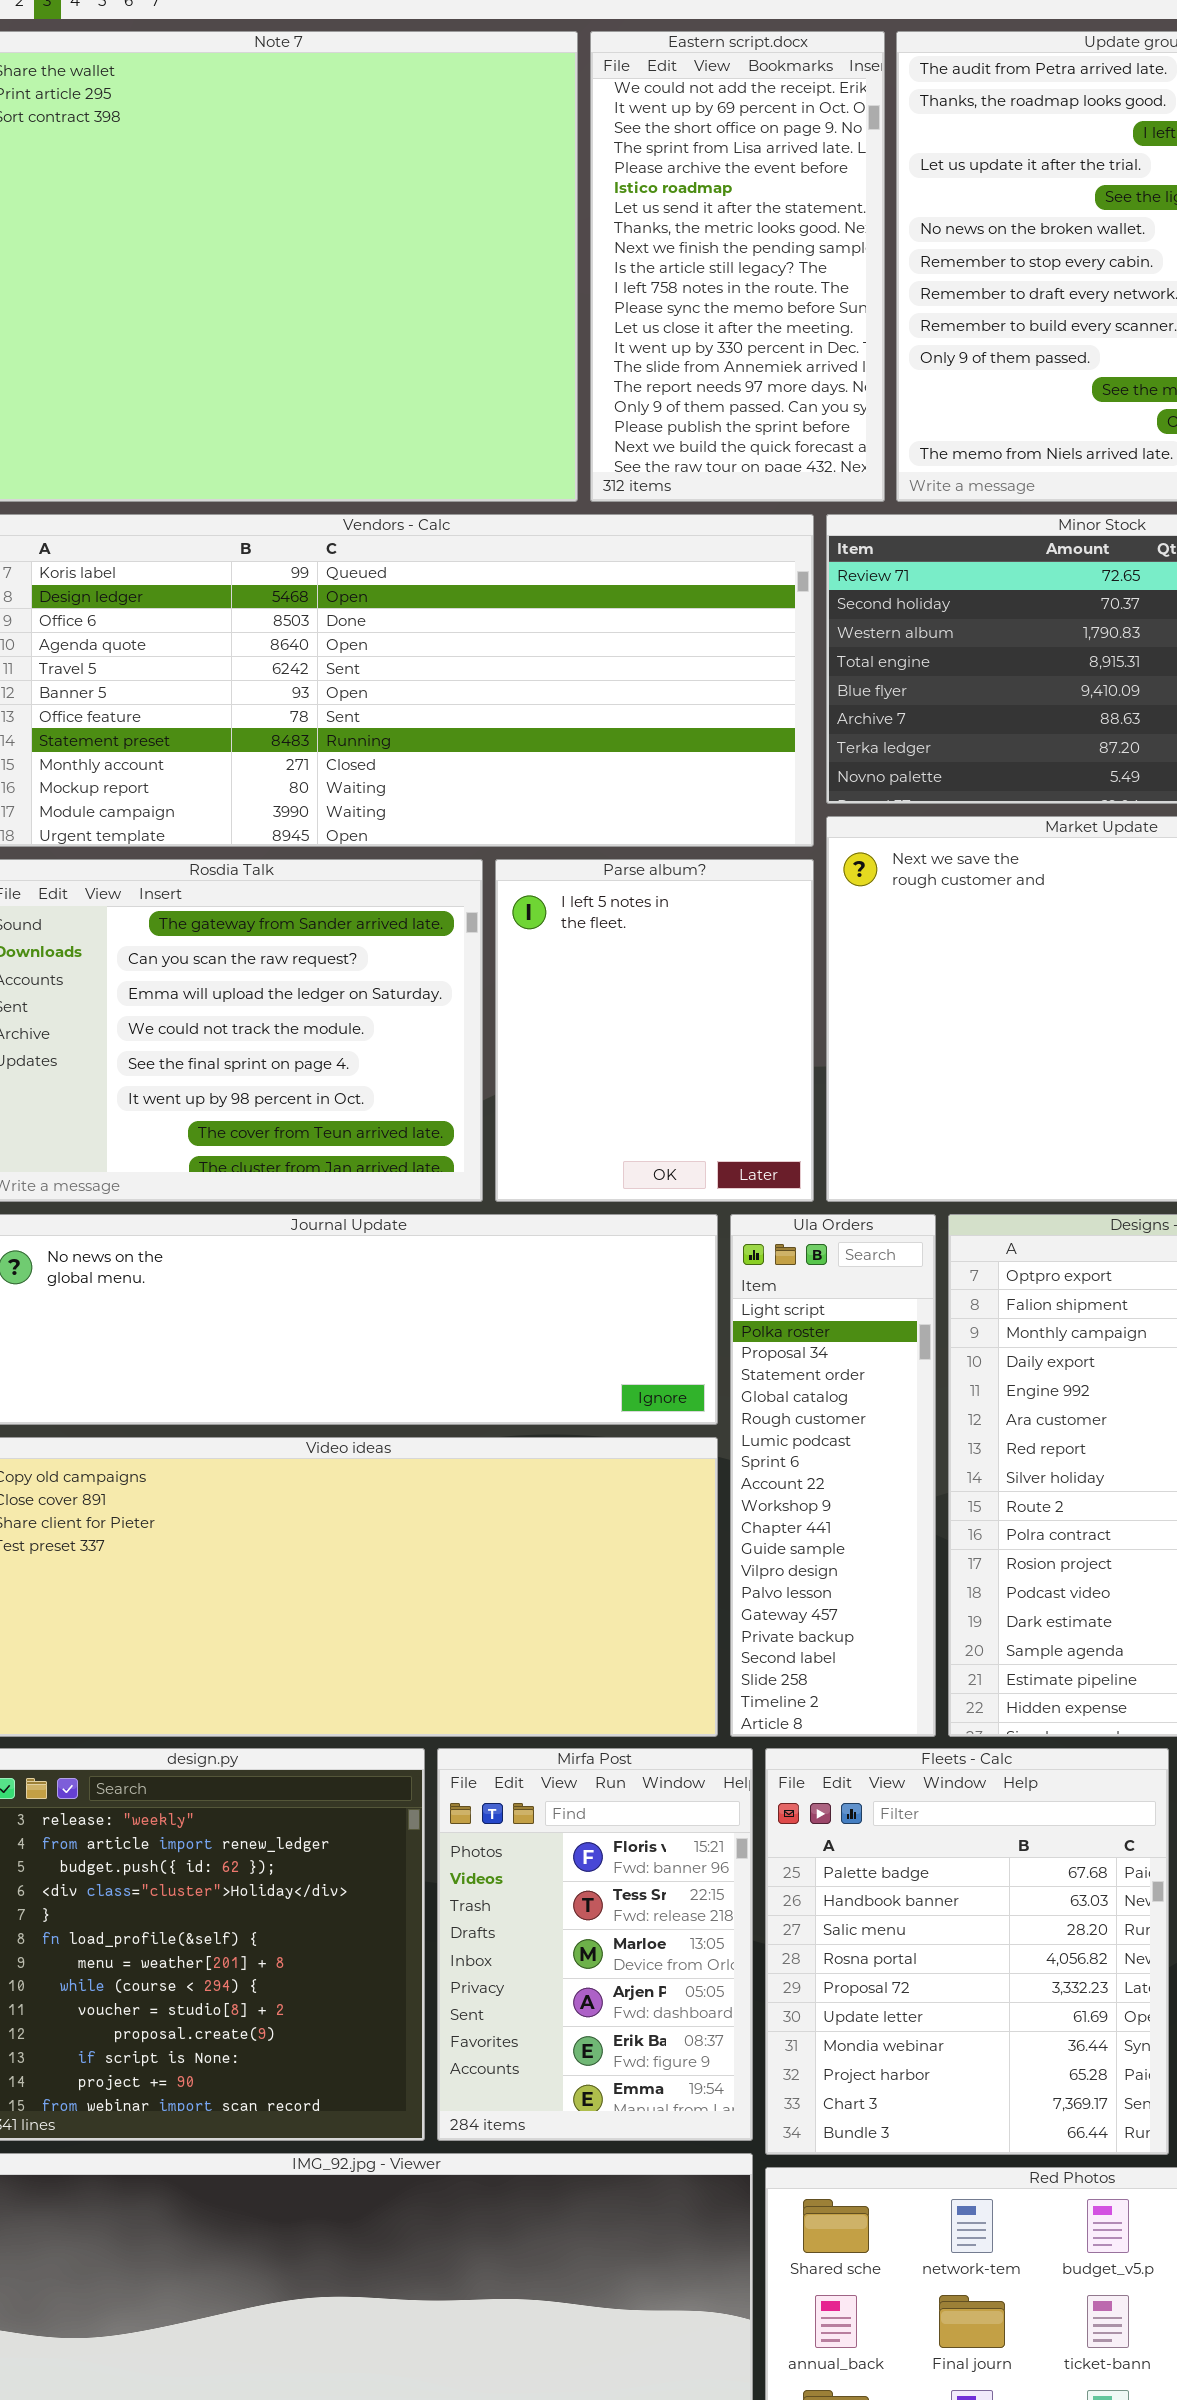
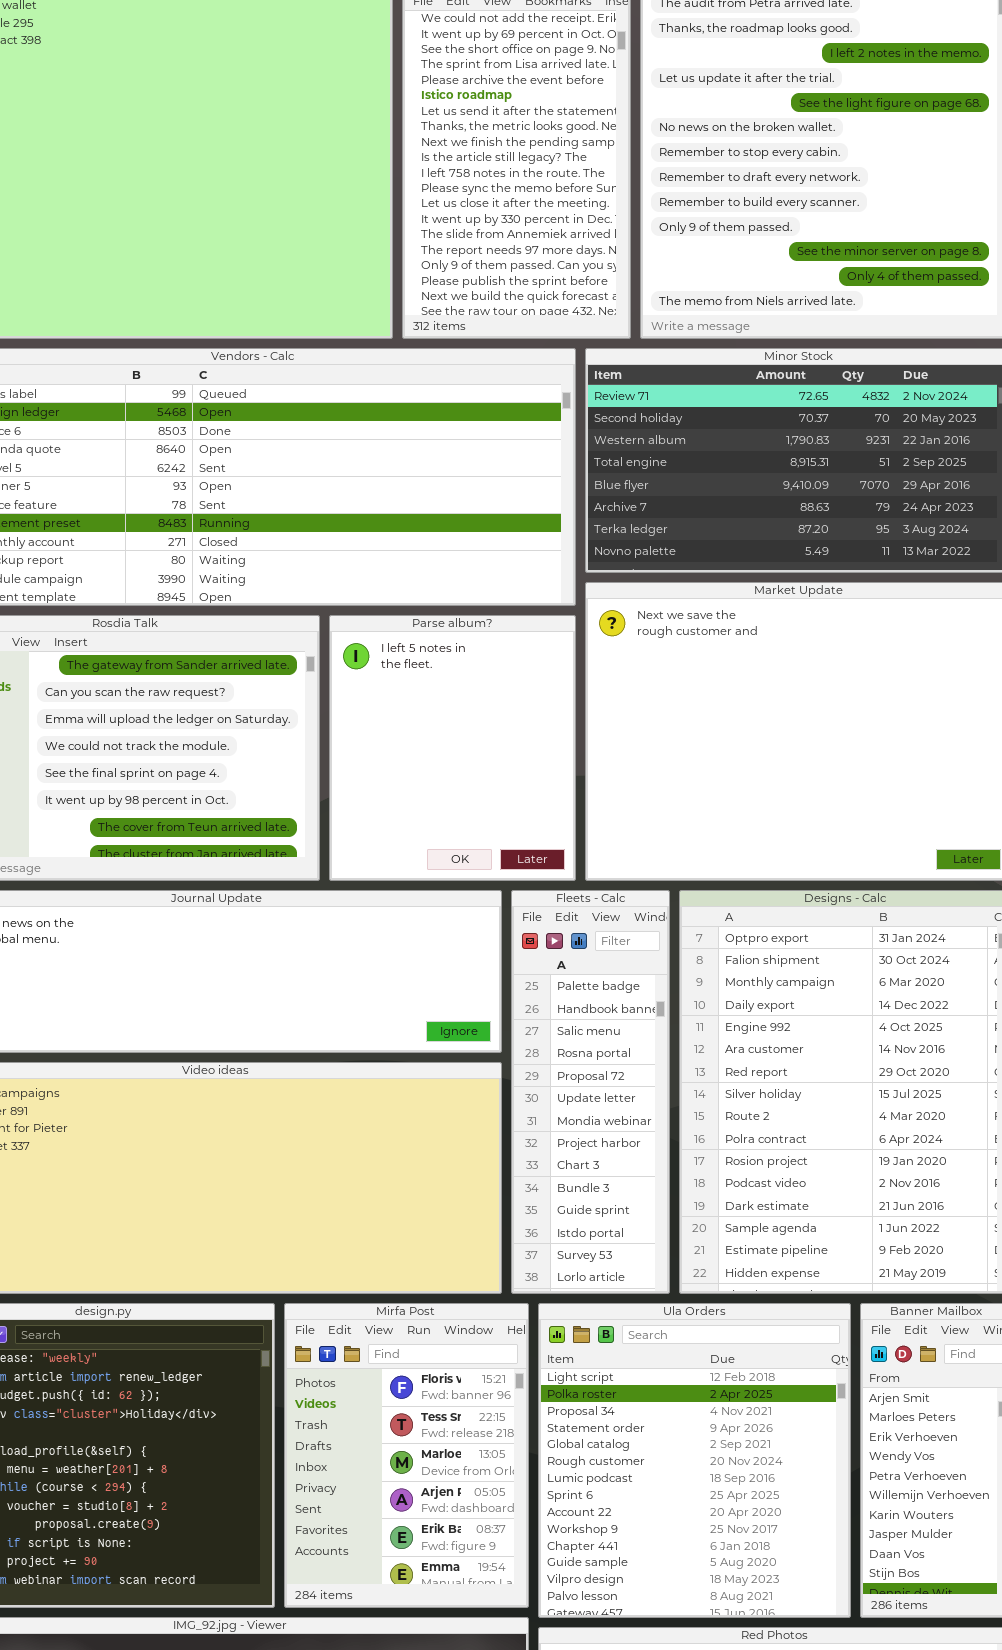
Ula Orders: [730,1214,936,1737] -> [538,1303,851,1618], moved, resized
Fleets - Calc: [765,1748,1169,2155] -> [511,890,670,1294], moved, resized

